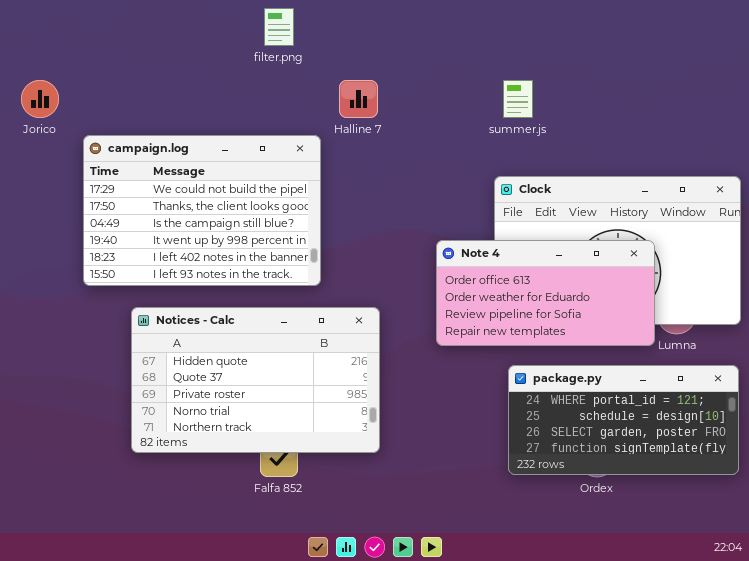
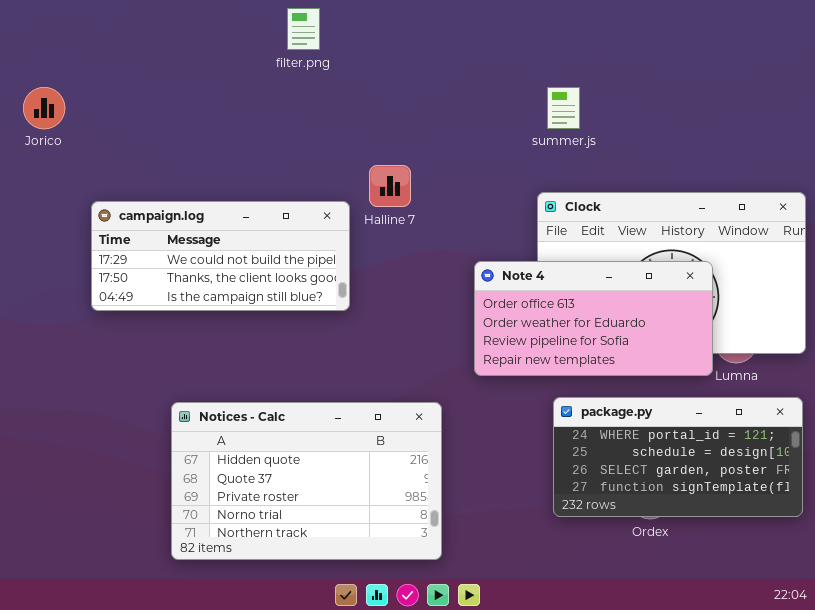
Halline 7: [339,80,378,118] -> [369,165,411,207], moved
campaign.log: [83,135,321,286] -> [91,201,350,311], resized
Notices - Calc: [131,307,380,453] -> [171,402,442,560], moved

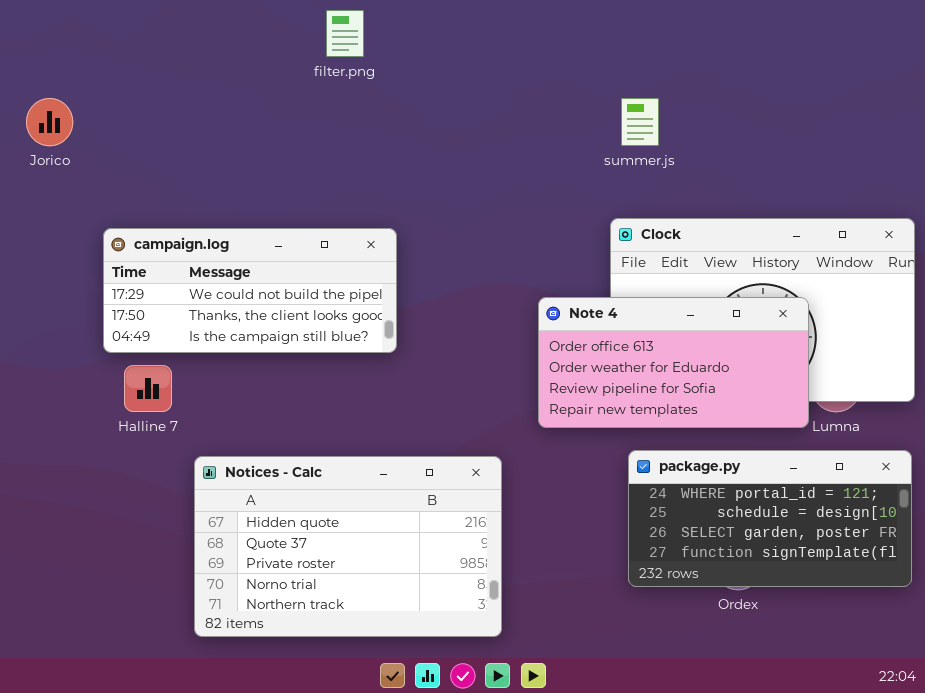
Halline 7: [369,165,411,207] -> [124,365,172,412], moved

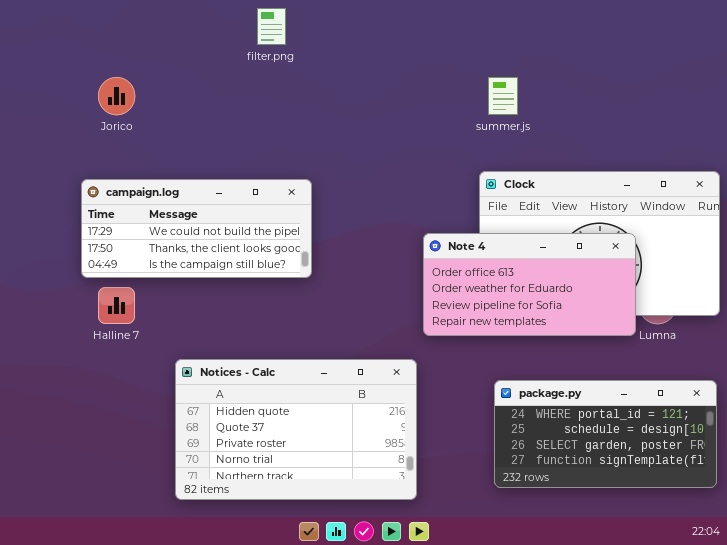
Jorico: [26,98,73,146] -> [98,77,135,115], moved
package.py: [628,450,912,587] -> [494,380,717,488], moved
Notices - Calc: [194,456,502,637] -> [175,359,417,500], moved

